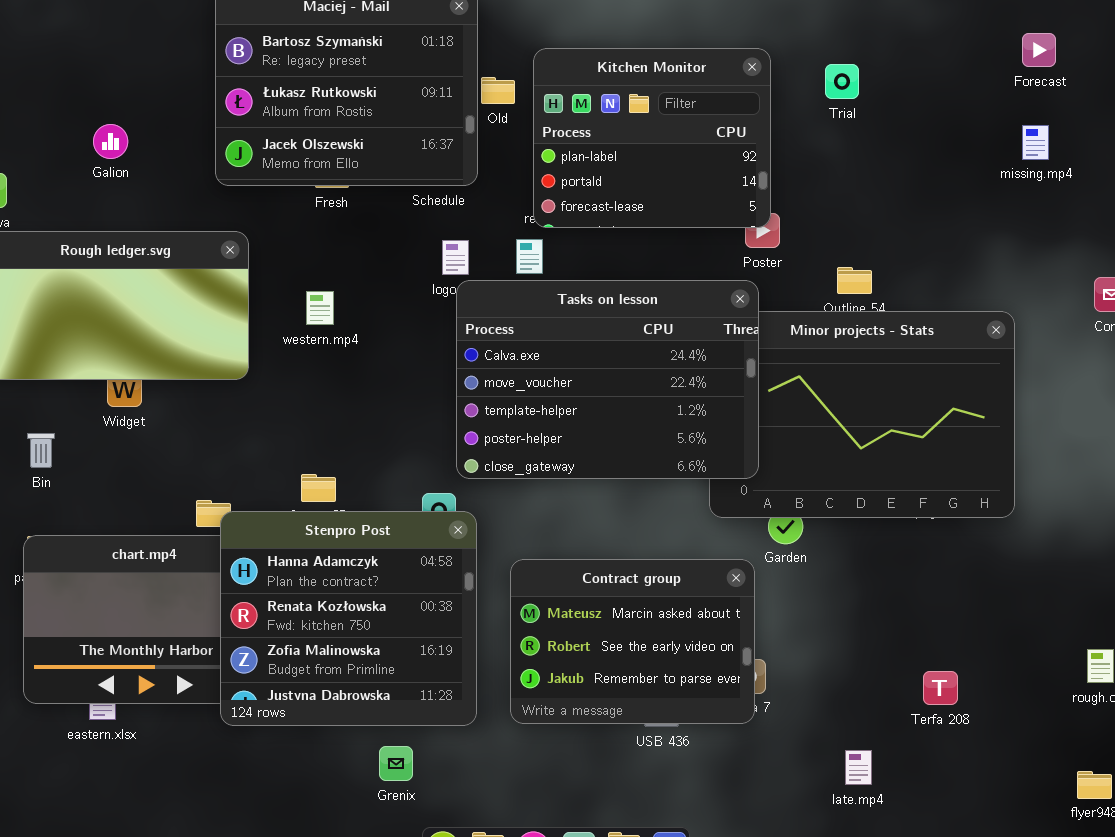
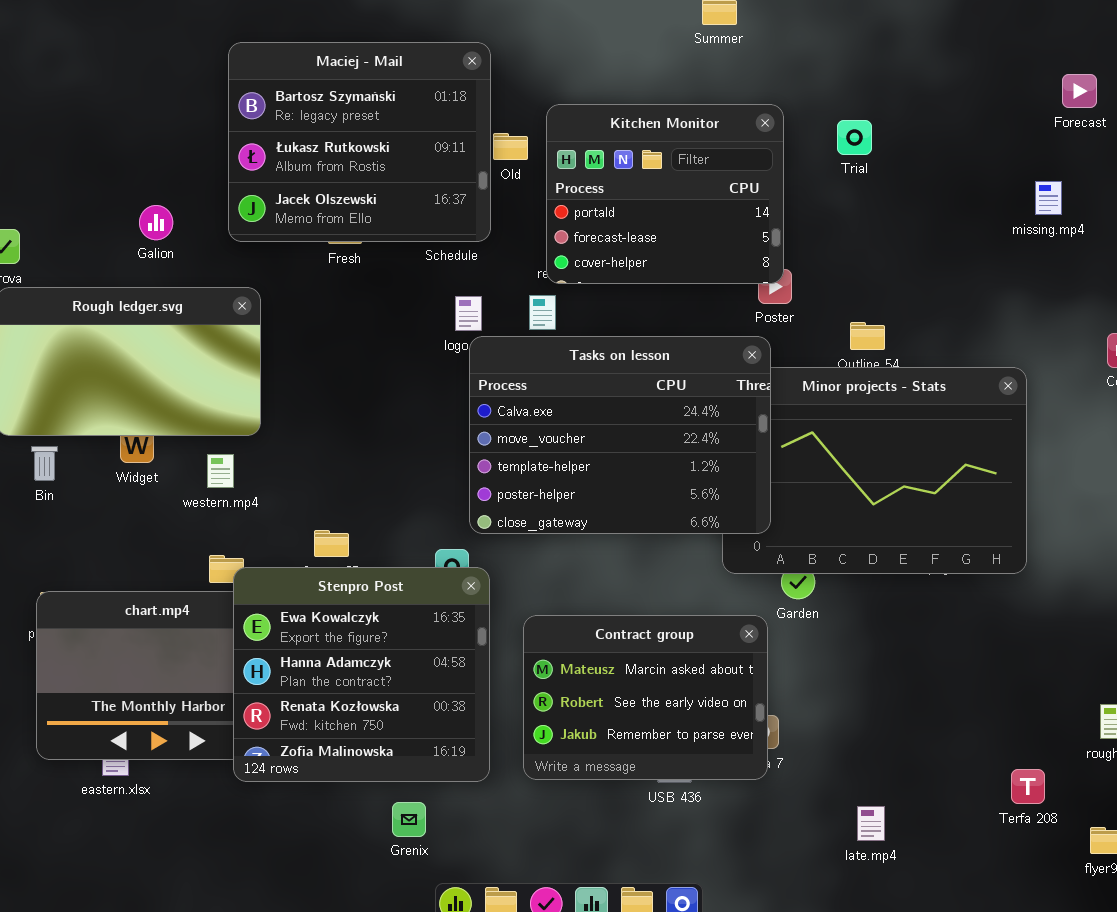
Forecast: [1022,33,1056,67] -> [1062,74,1097,108], moved
Kitchen Monitor: [533,48,771,228] -> [546,104,784,284], scrolled down 1 row
Galion: [93,124,128,159] -> [139,205,173,240], moved
western.mp4: [306,291,334,325] -> [207,454,234,488], moved
Bin: [27,433,55,468] -> [31,446,58,481], moved
Stenpro Post: [220,511,477,726] -> [233,567,490,782], scrolled up 1 row
Terfa 208: [923,671,958,705] -> [1011,769,1045,804], moved

